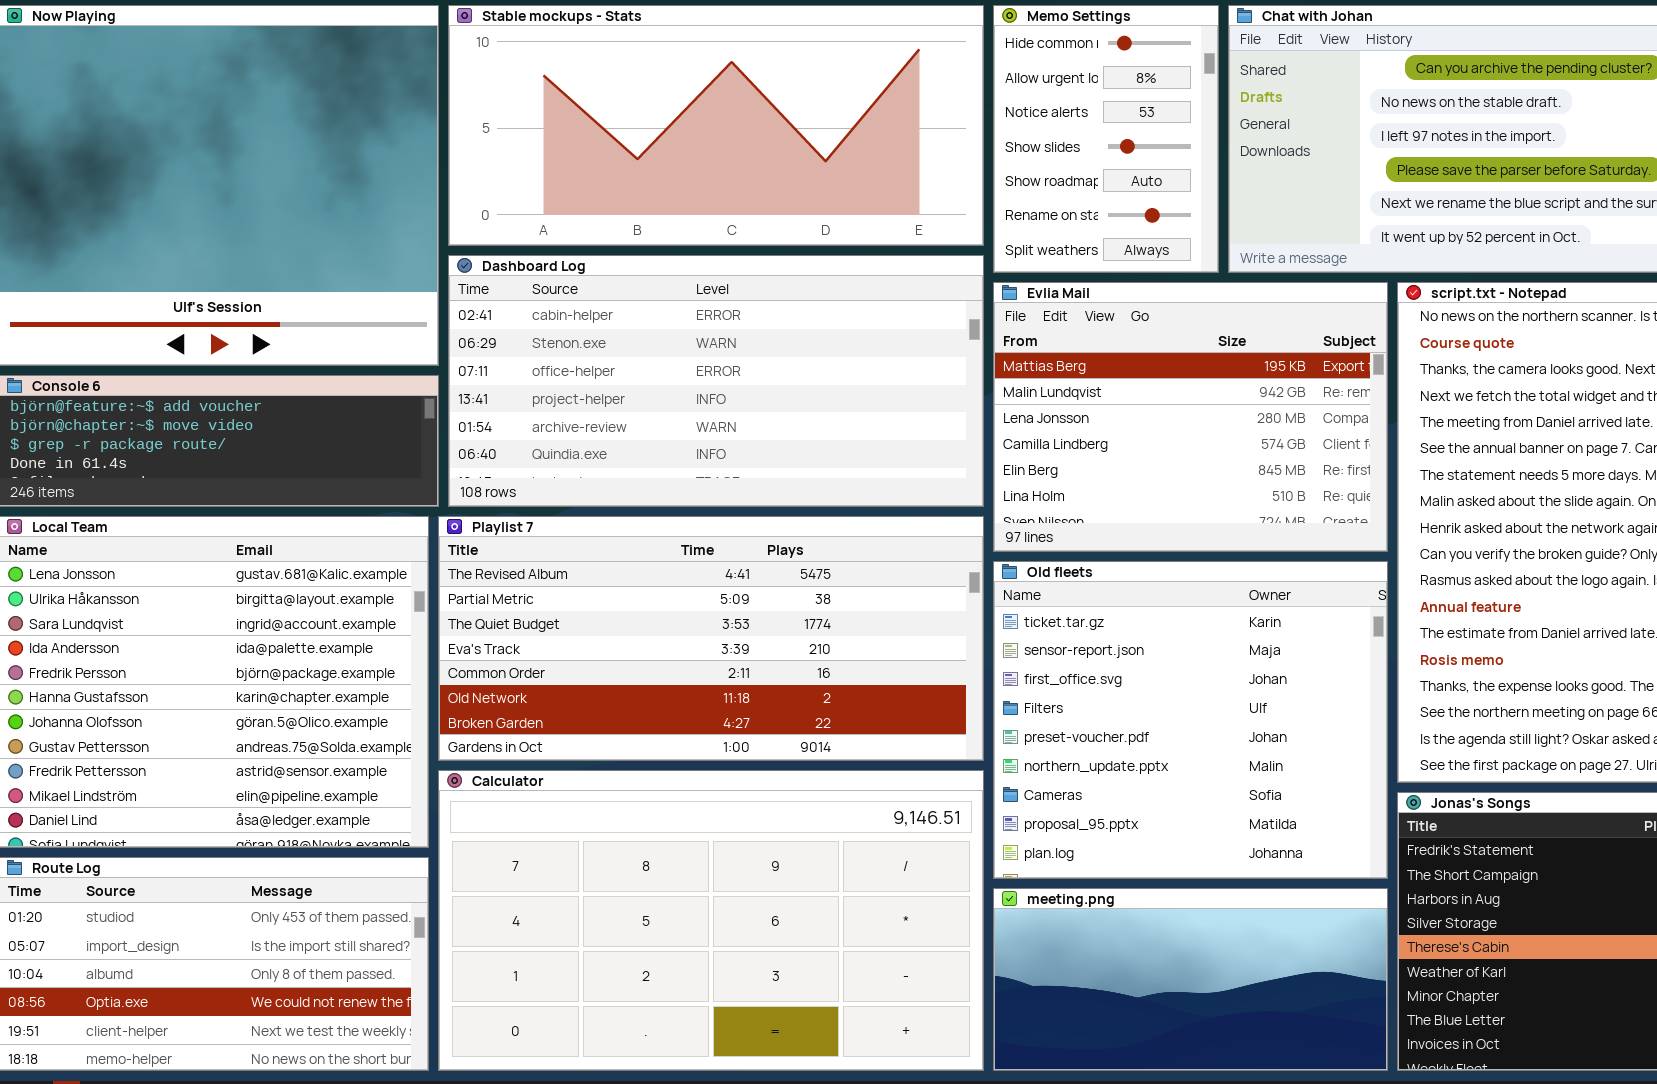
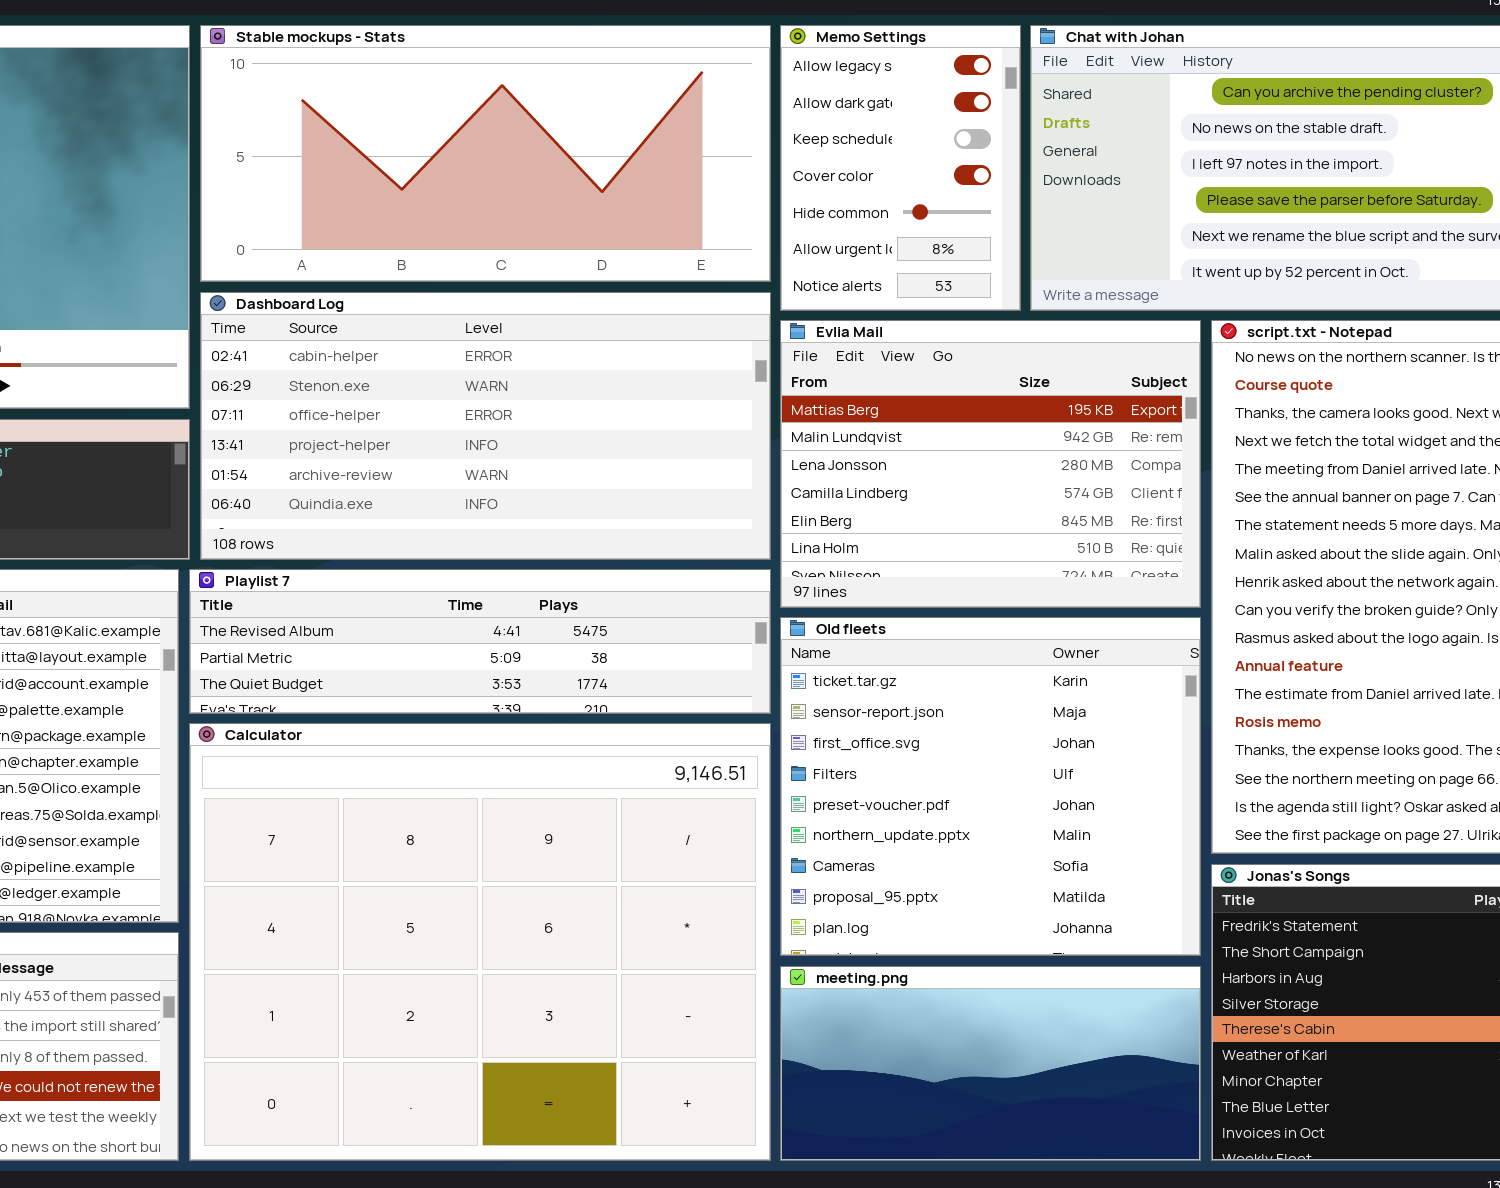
Memo Settings: [993,5,1219,273] -> [780,25,1021,311], scrolled up 4 rows
Playlist 7: [438,516,984,761] -> [189,569,771,714], resized
Calculator: [438,770,984,1071] -> [189,723,771,1161], resized

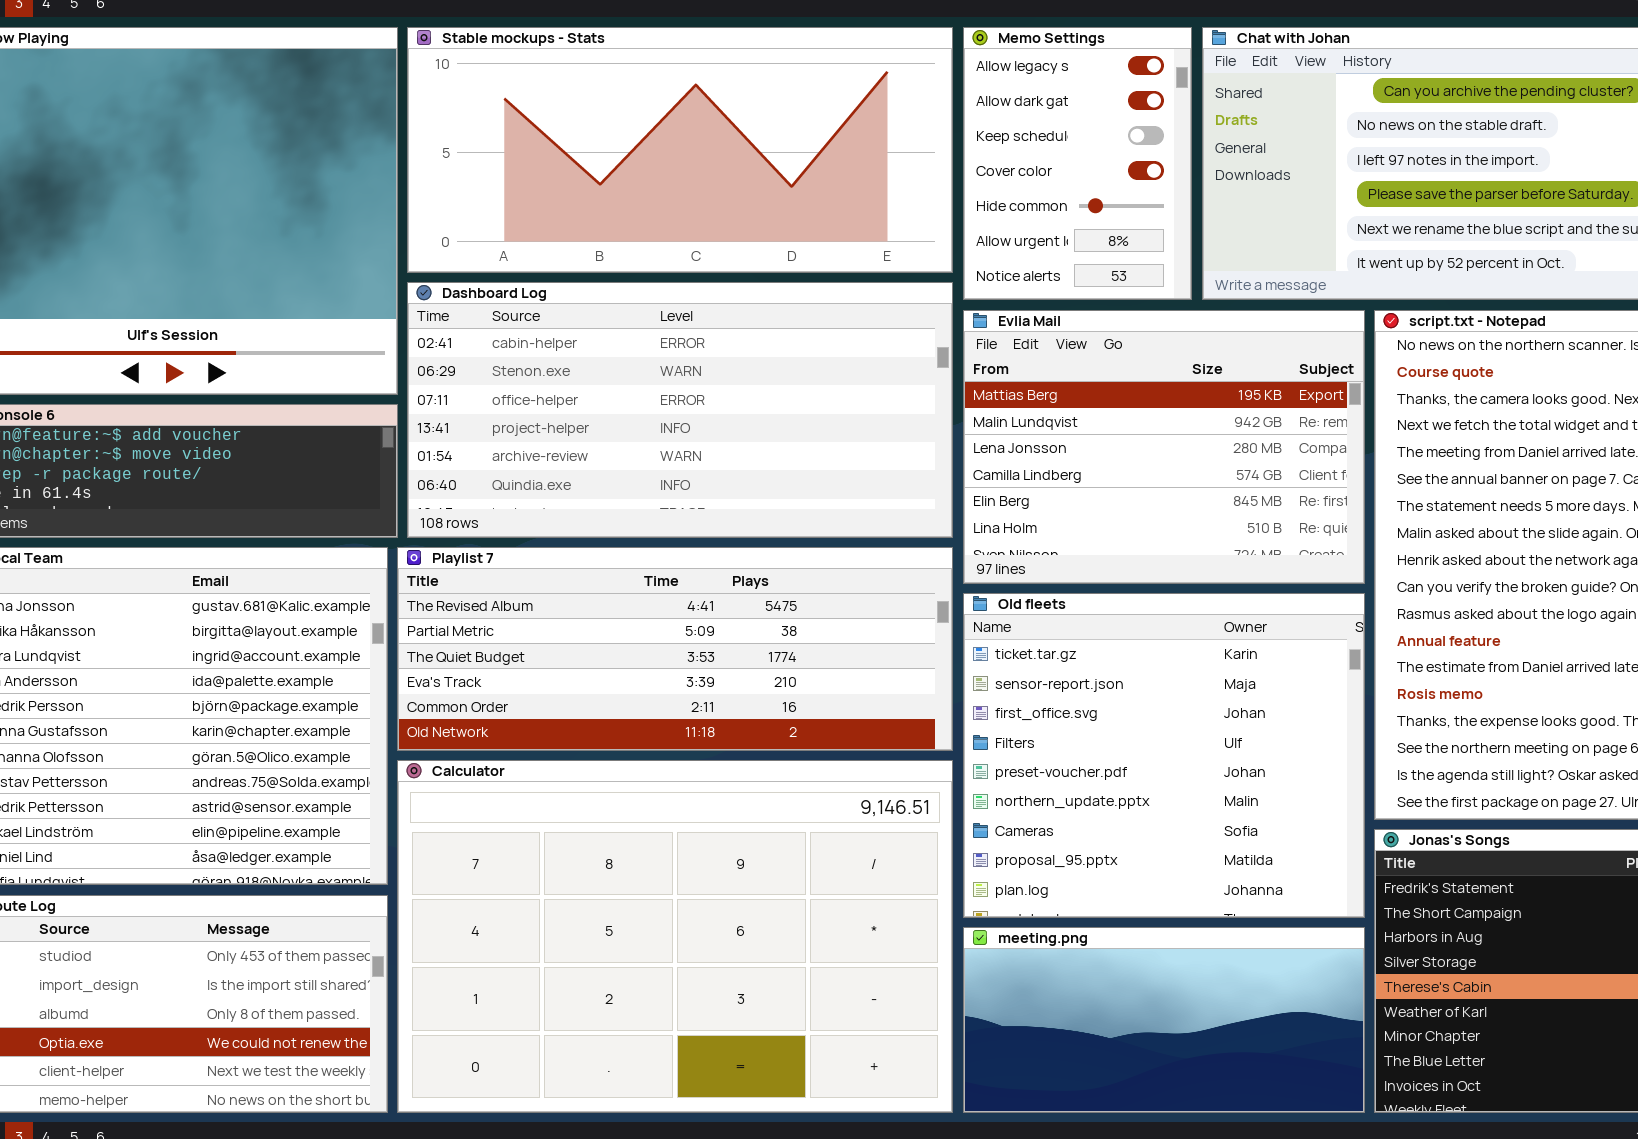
Playlist 7: [189,569,771,714] -> [397,547,953,751], resized
Calculator: [189,723,771,1161] -> [397,760,953,1113], resized

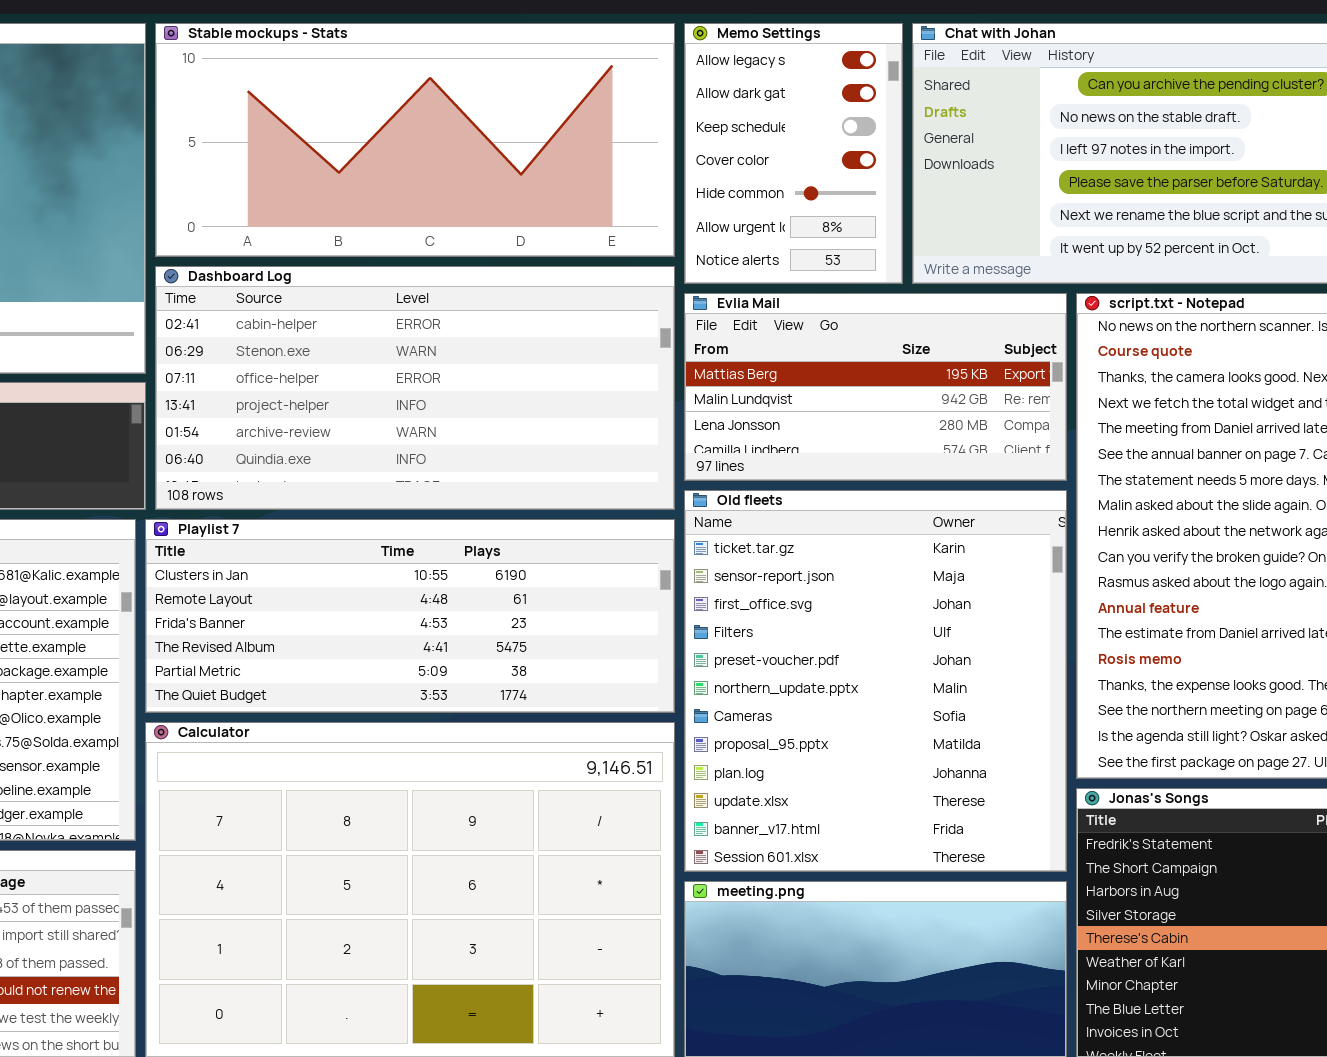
Evlia Mail: [963,310,1365,584] -> [684,293,1067,481], resized
Playlist 7: [397,547,953,751] -> [145,519,675,713], scrolled up 3 rows
Old fleets: [963,593,1365,918] -> [684,490,1067,872], resized

